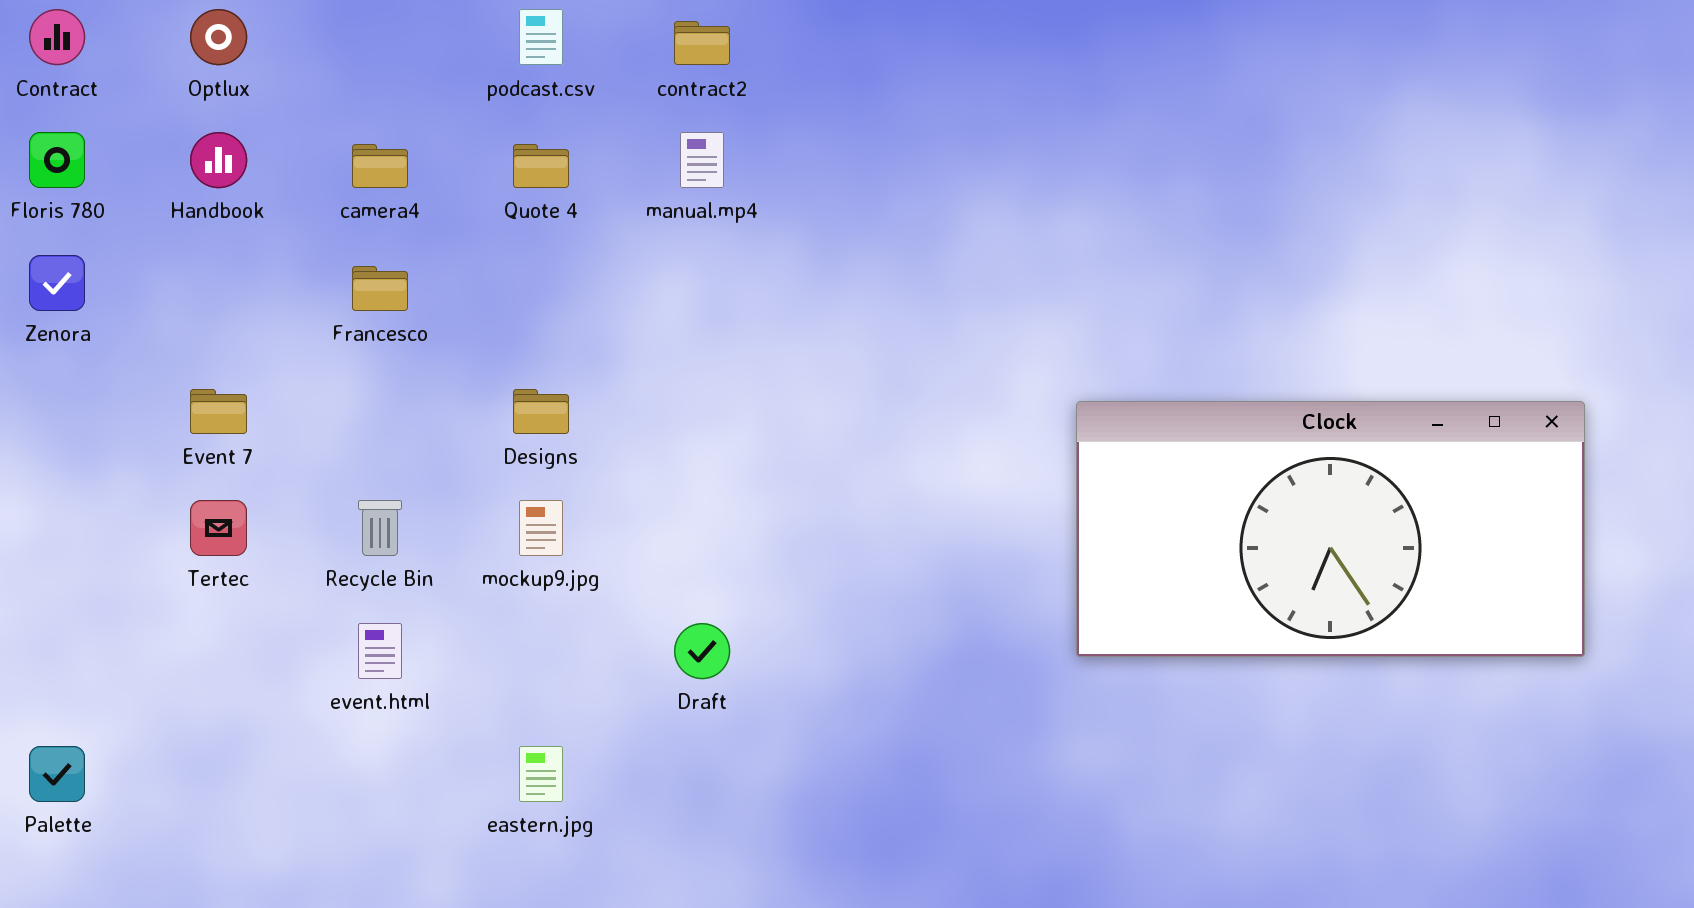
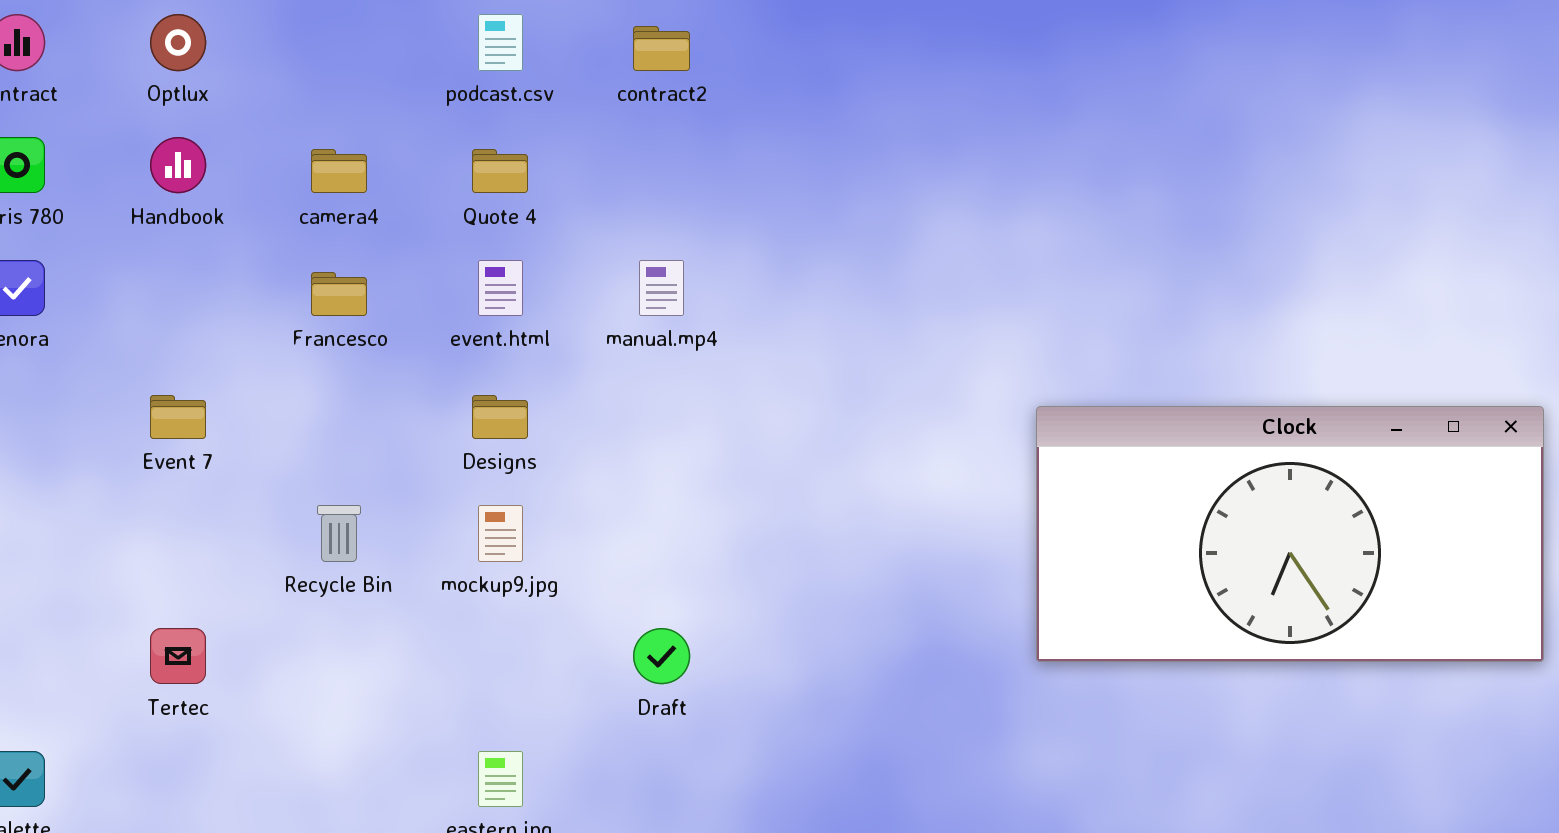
manual.mp4: [680,132,724,188] -> [639,260,684,316], moved
Tertec: [190,500,247,556] -> [150,628,206,684], moved
event.html: [358,623,402,679] -> [478,260,523,316], moved

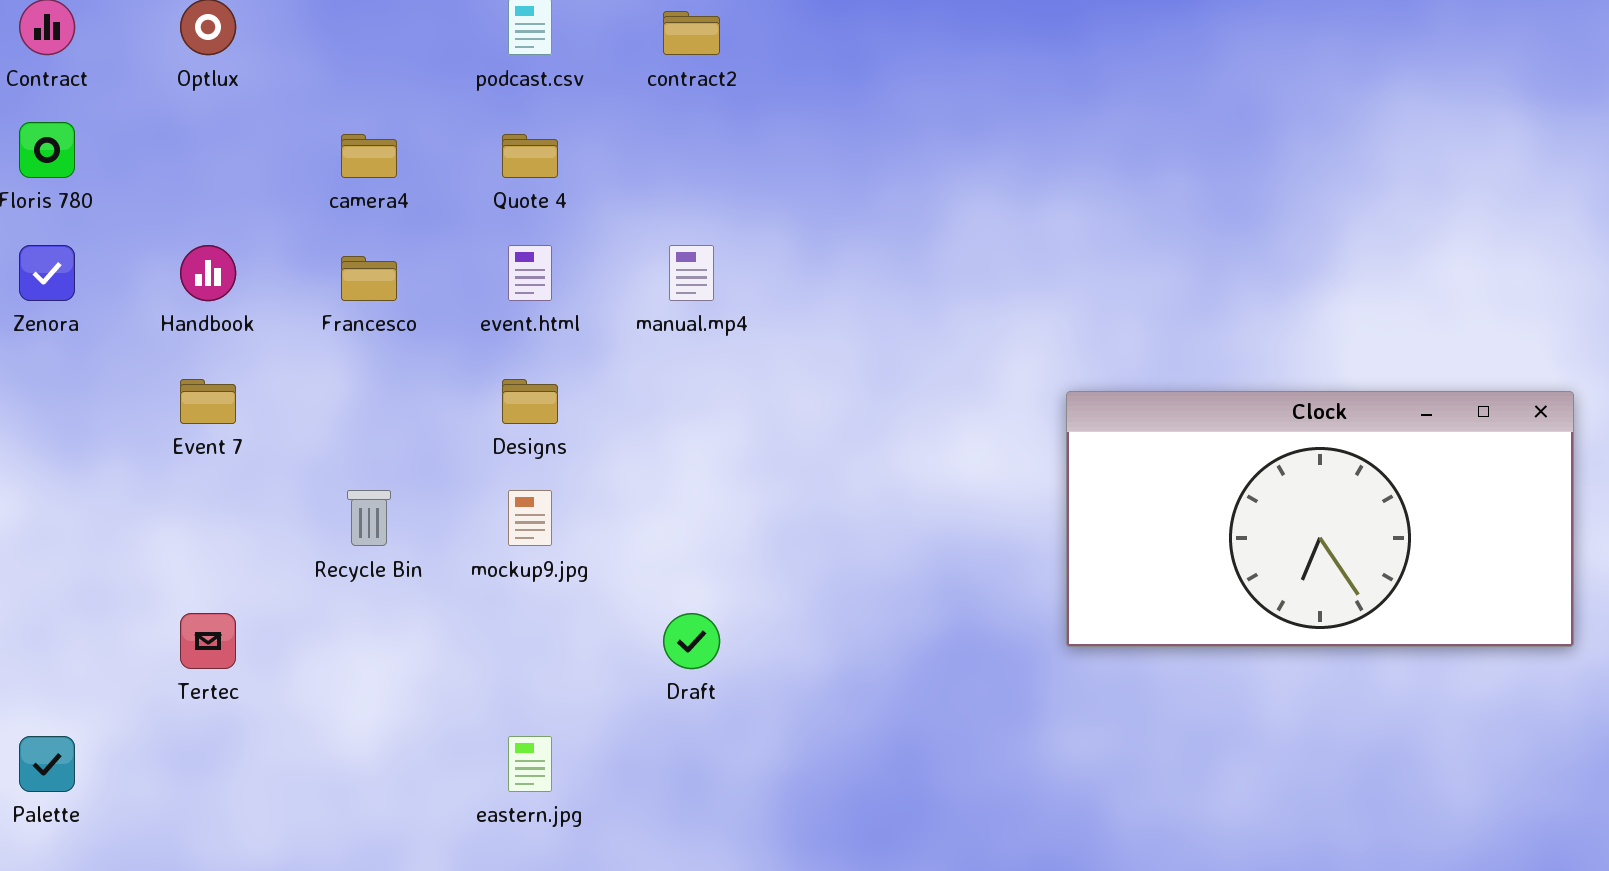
Handbook: [150,137,206,193] -> [180,245,236,301], moved

